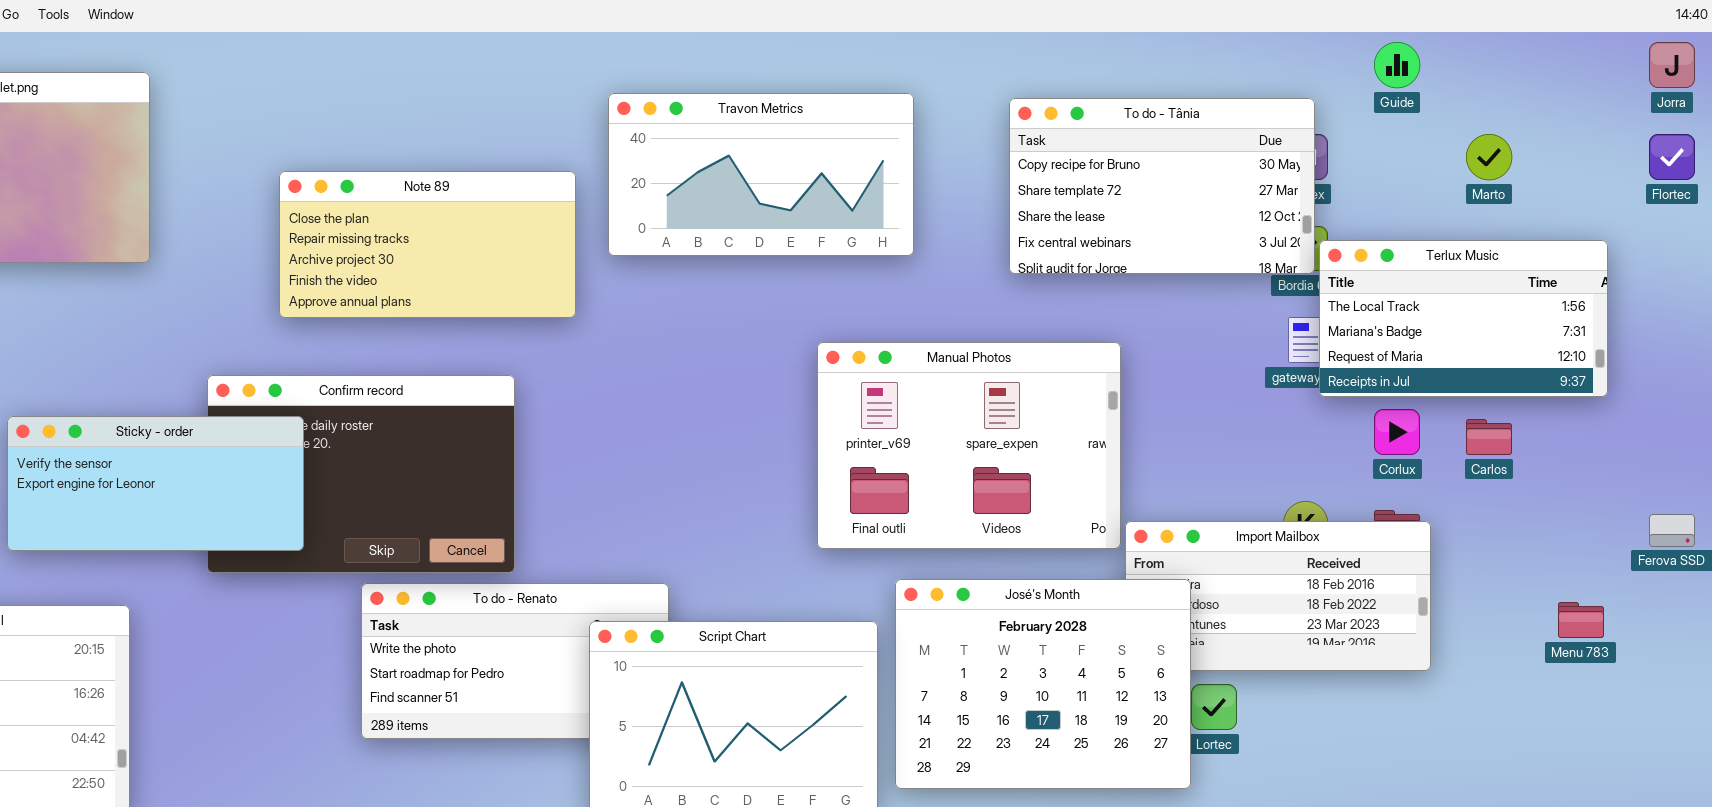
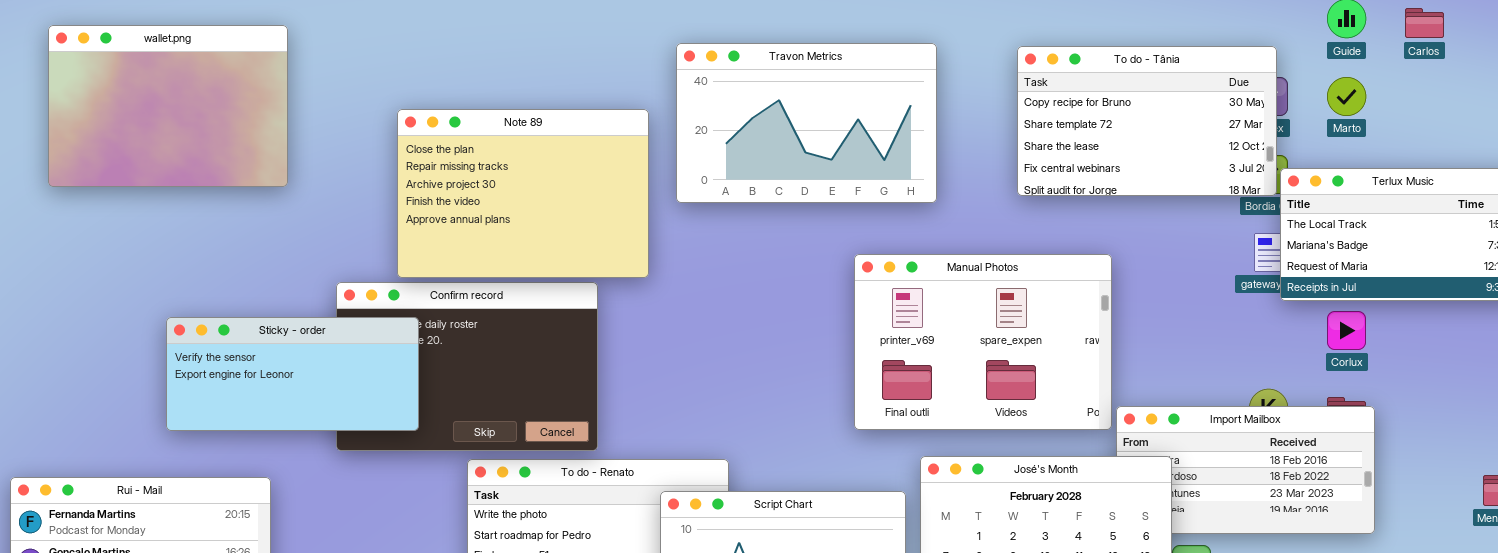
Travon Metrics: [608,93,914,256] -> [676,43,937,203], resized
Marto: [1466,134,1512,180] -> [1327,77,1366,116], moved
Note 89: [279,171,576,318] -> [397,109,649,278], resized
Carlos: [1466,419,1512,455] -> [1405,8,1444,38], moved

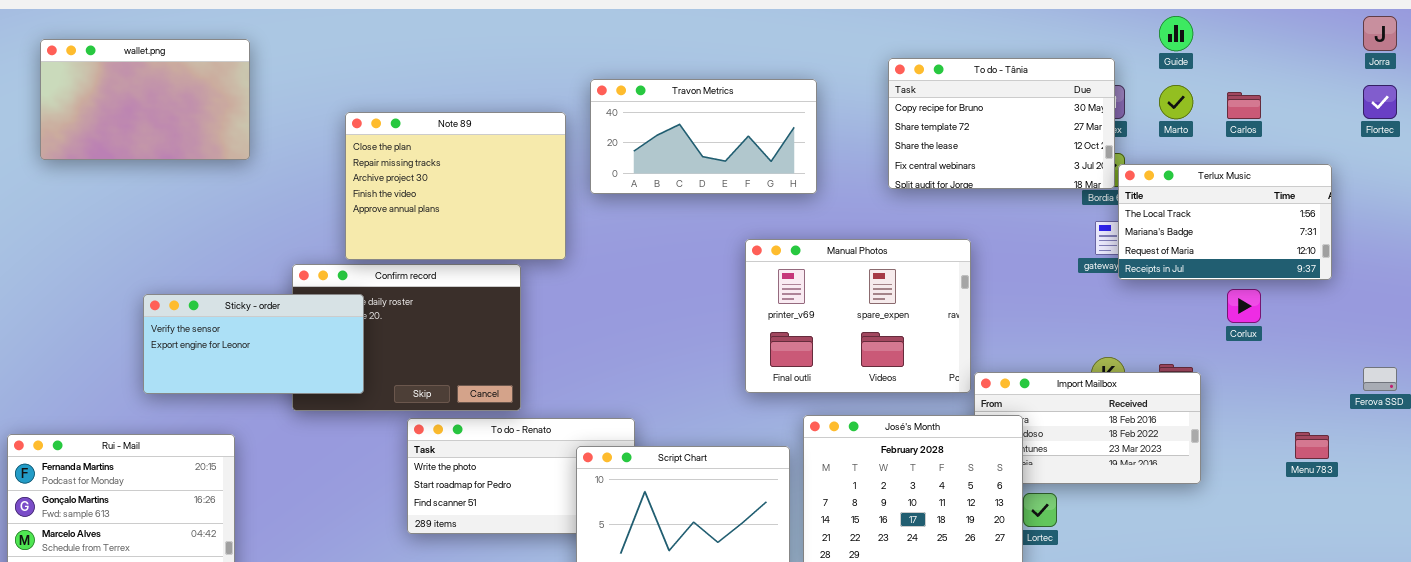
Carlos: [1405,8,1444,38] -> [1227,92,1261,119], moved
wallet.png: [48,25,288,187] -> [40,39,250,160], resized
Travon Metrics: [676,43,937,203] -> [590,79,817,194], resized
Corlux: [1327,311,1366,350] -> [1227,289,1261,323], moved

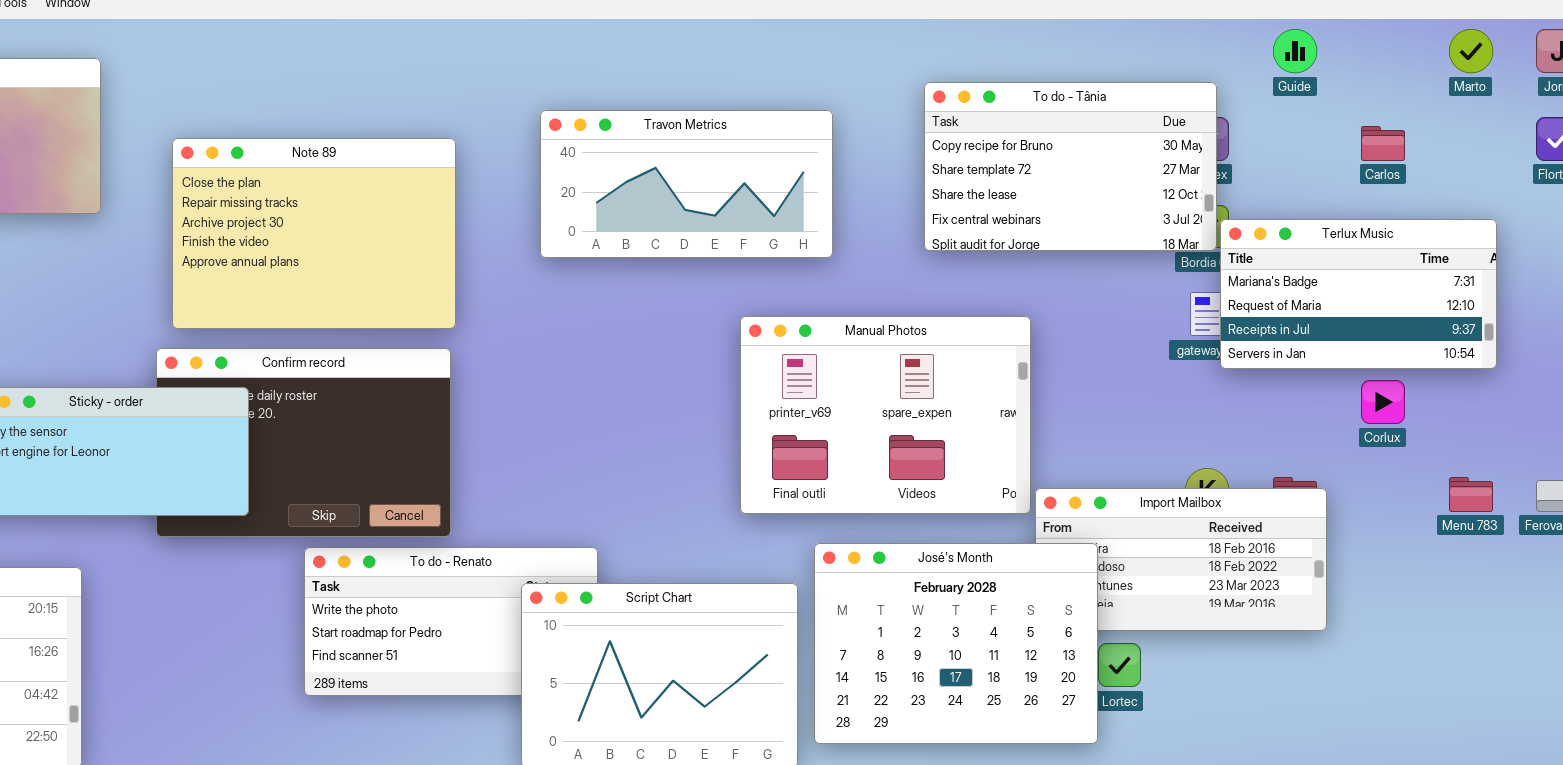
Marto: [1159,85,1193,119] -> [1449,29,1493,73], moved
Note 89: [345,112,566,260] -> [172,138,456,329], moved
Terlux Music: [1118,164,1332,280] -> [1220,219,1497,369], scrolled down 1 row
Menu 783: [1295,432,1329,459] -> [1449,477,1493,512], moved

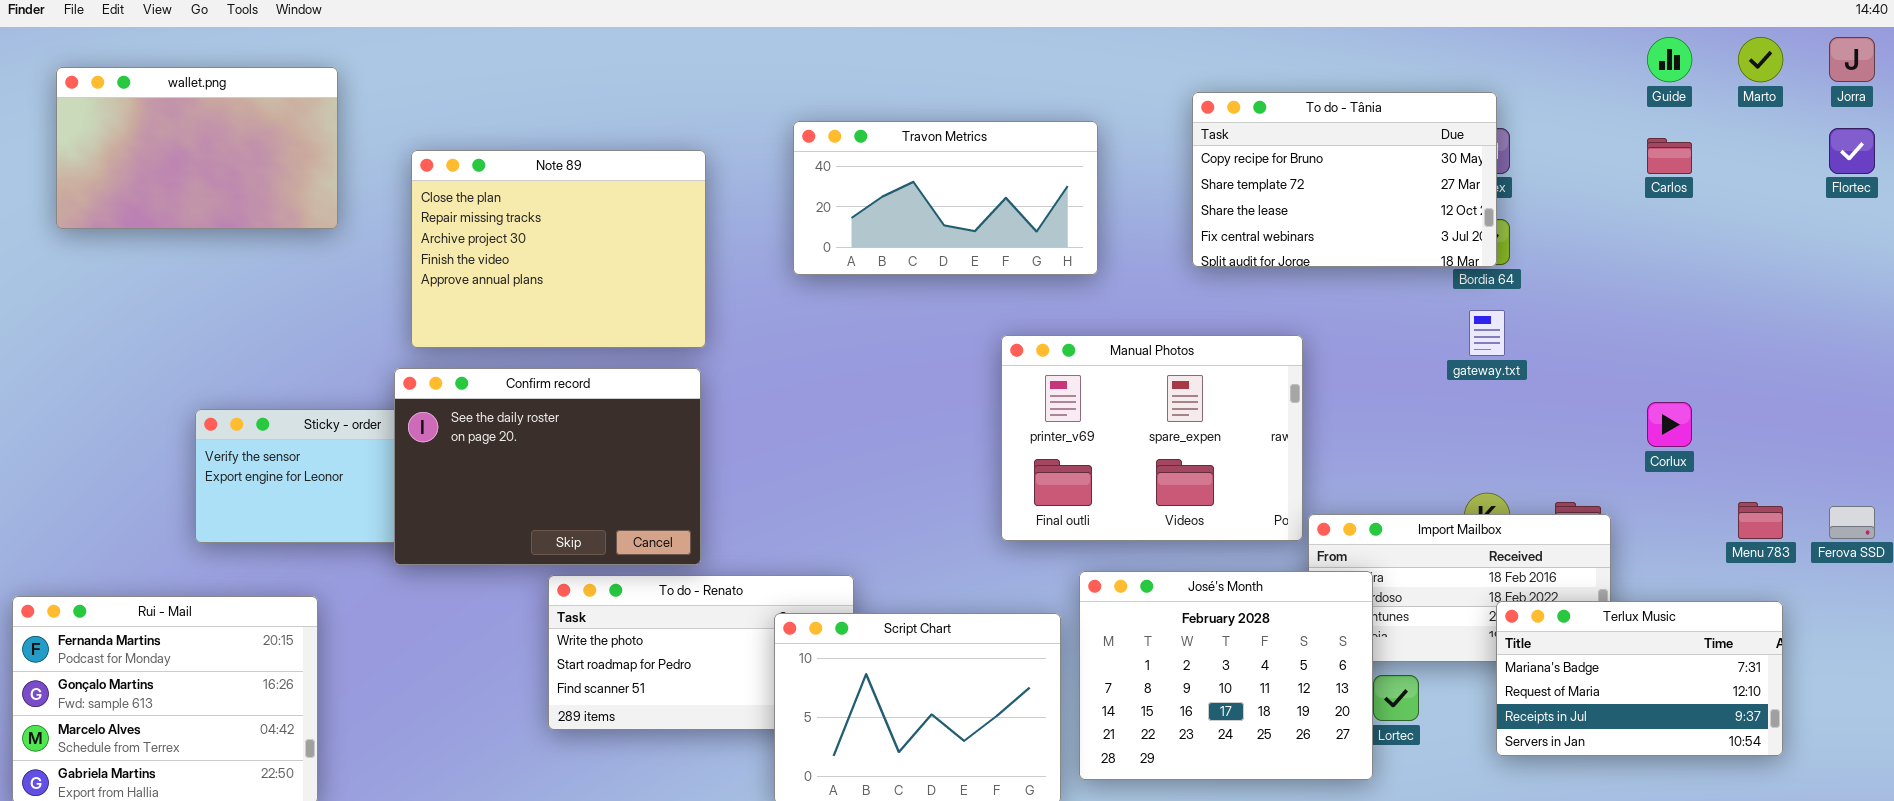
Guide: [1273,29,1317,73] -> [1647,37,1692,82], moved
Terlux Music: [1220,219,1497,369] -> [1496,601,1783,756], moved
Confirm record: [156,348,451,537] -> [394,368,701,565], raised

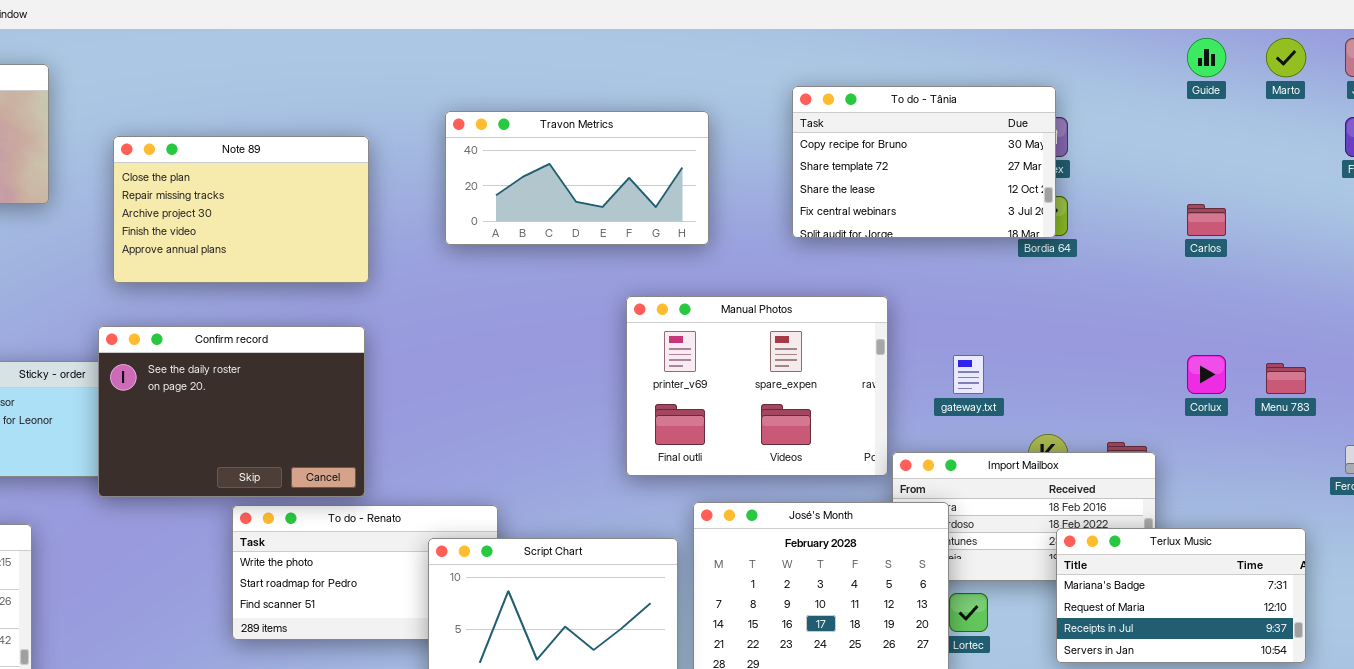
Carlos: [1647,138,1692,174] -> [1187,204,1226,236], moved
Note 89: [411,150,706,348] -> [113,136,369,283], resized
gateway.txt: [1469,310,1505,356] -> [953,355,984,394], moved
Menu 783: [1738,502,1783,539] -> [1266,363,1306,394], moved

